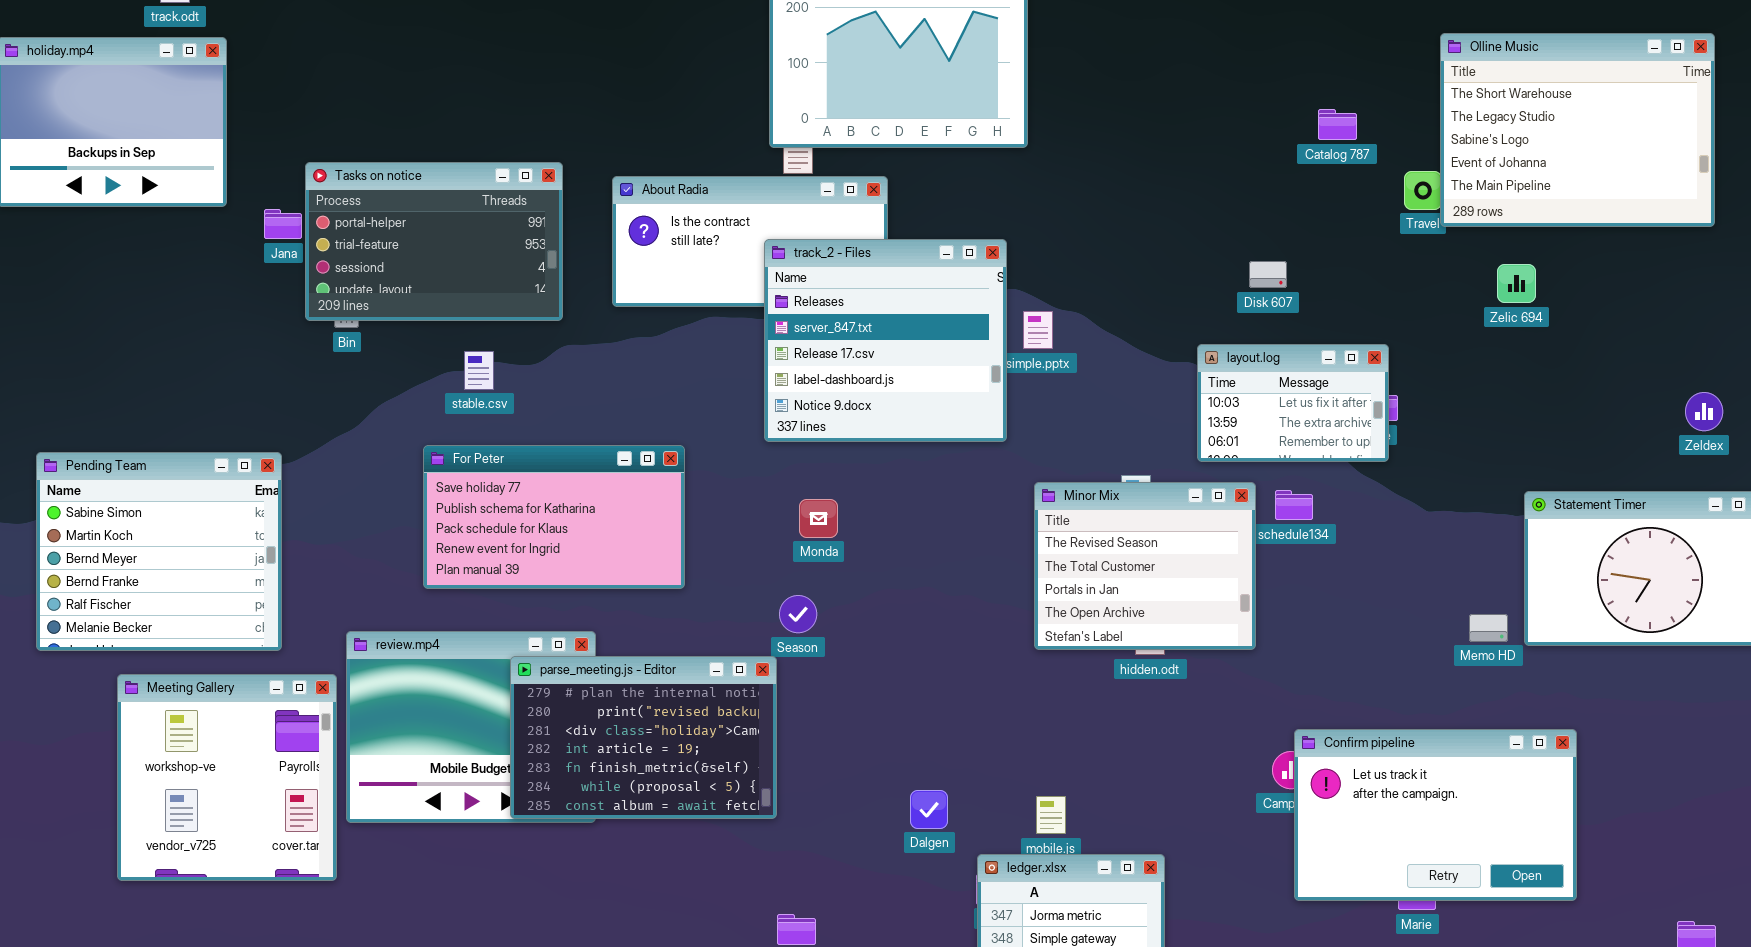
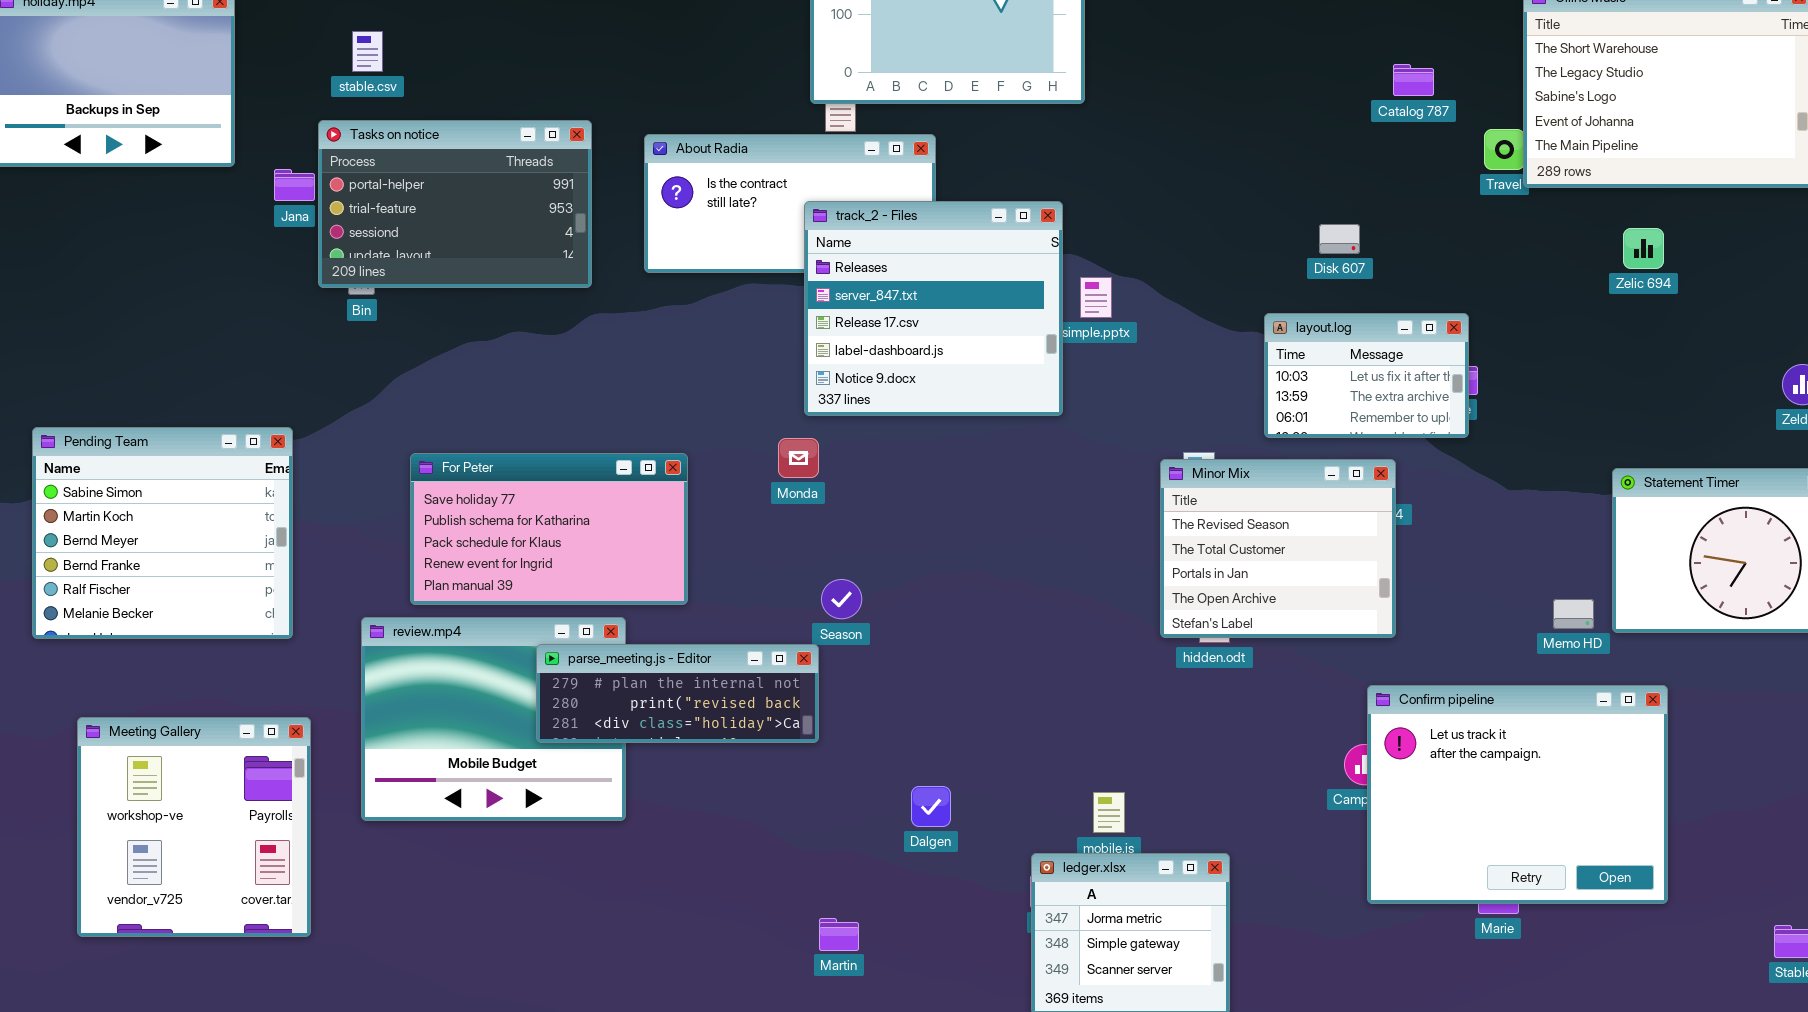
Zelic 694: [1497,264,1536,303] -> [1623,228,1664,269], moved
stable.csv: [464,351,494,390] -> [352,31,383,72], moved
For Peter: [423,445,685,589] -> [410,453,688,605], moved
Minor Mix: [1034,482,1256,650] -> [1160,459,1396,638], moved
Monda: [799,499,838,538] -> [778,438,819,478], moved
parse_meeting.js - Editor: [510,656,777,819] -> [536,644,819,743], resized
Meeting Gallery: [117,674,337,881] -> [77,717,311,937], moved
Confirm pipeline: [1294,729,1577,901] -> [1367,685,1668,904], resized
Dalgen: [910,790,948,829] -> [911,786,951,827], moved

